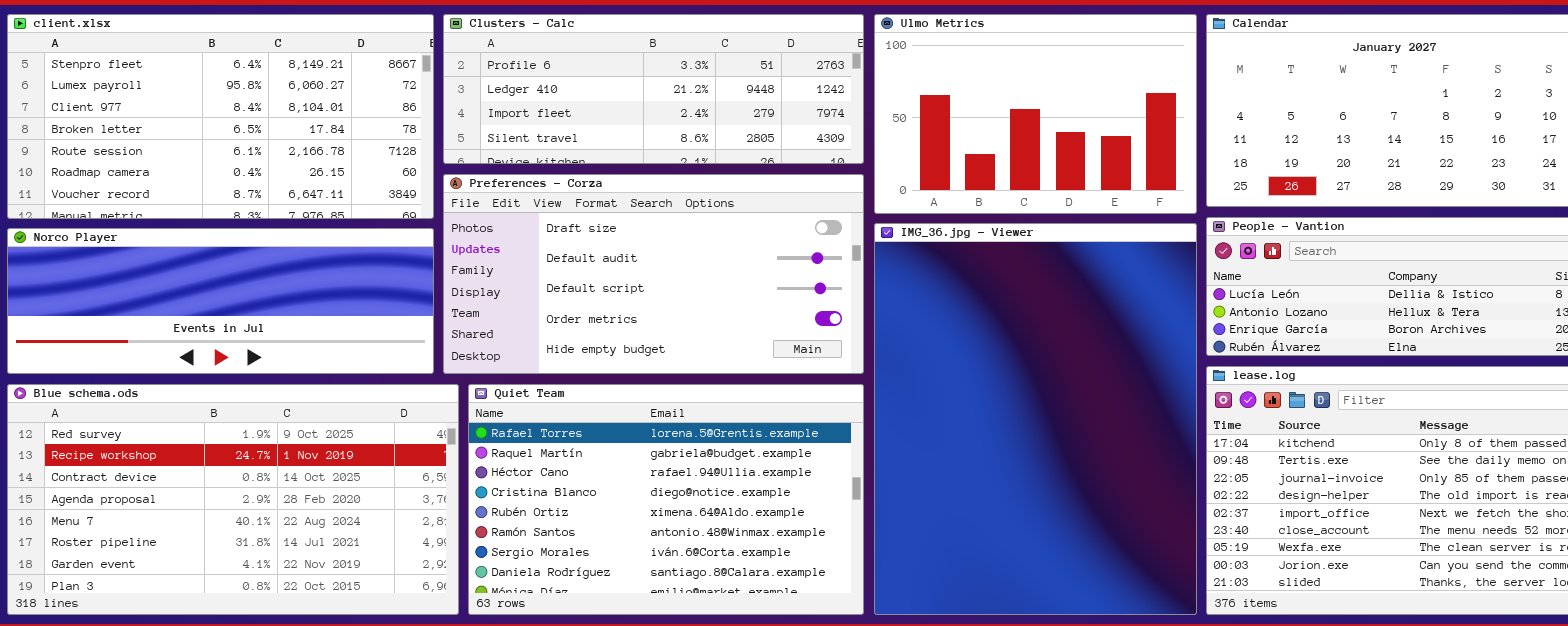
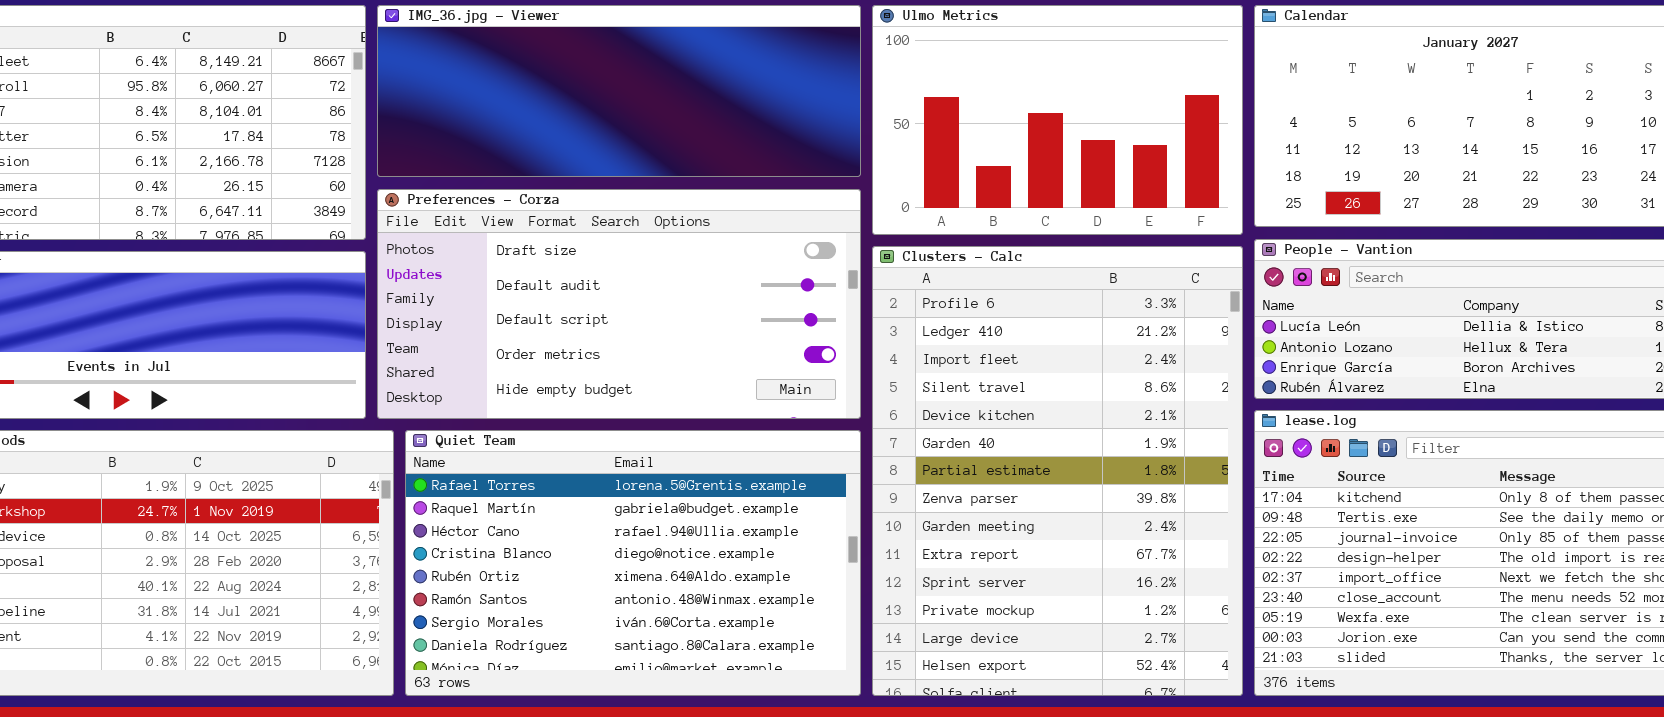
Clusters - Calc: [443,14,864,164] -> [872,246,1243,696], moved, resized
IMG_36.jpg - Viewer: [874,223,1197,615] -> [377,5,861,177], moved, resized

